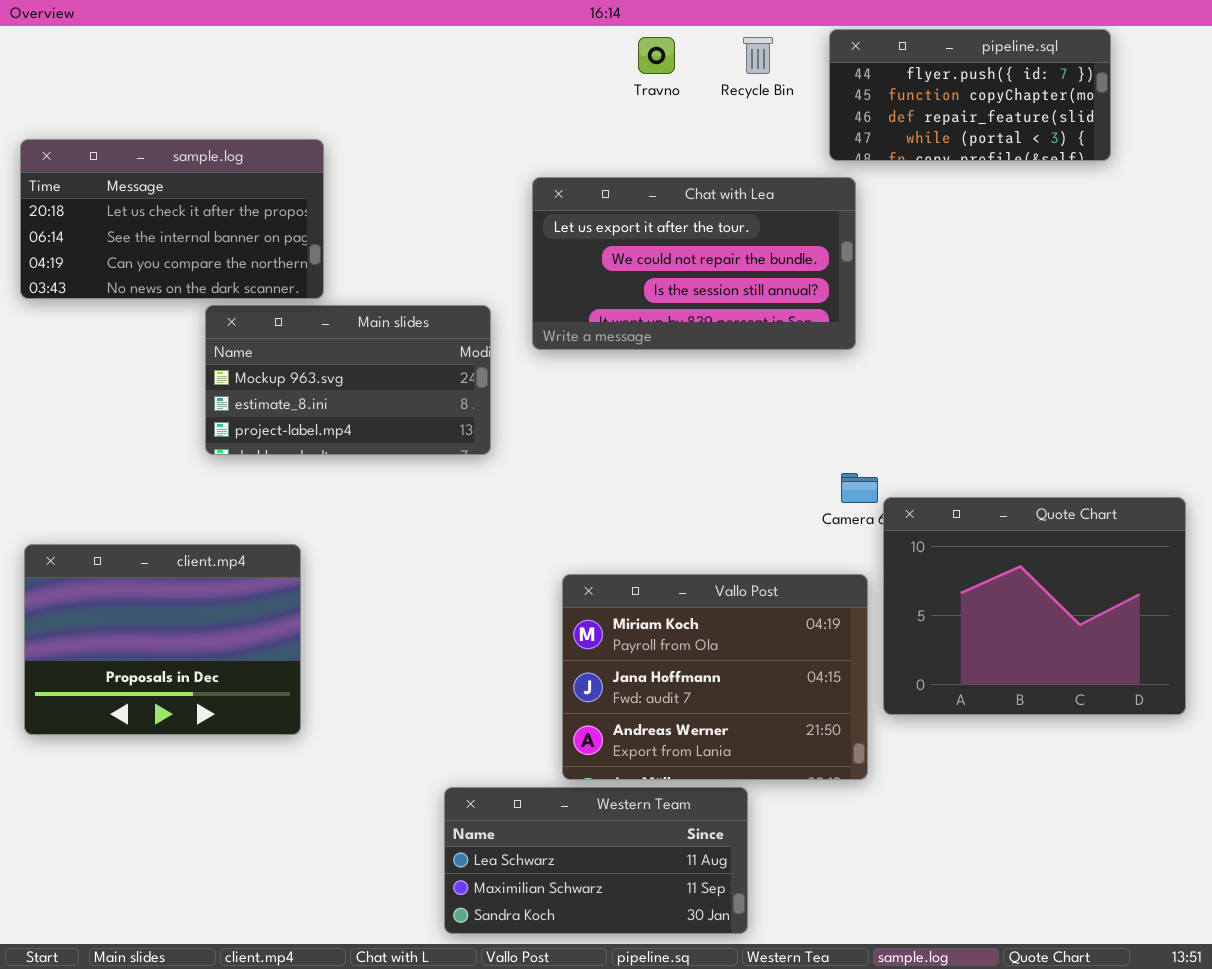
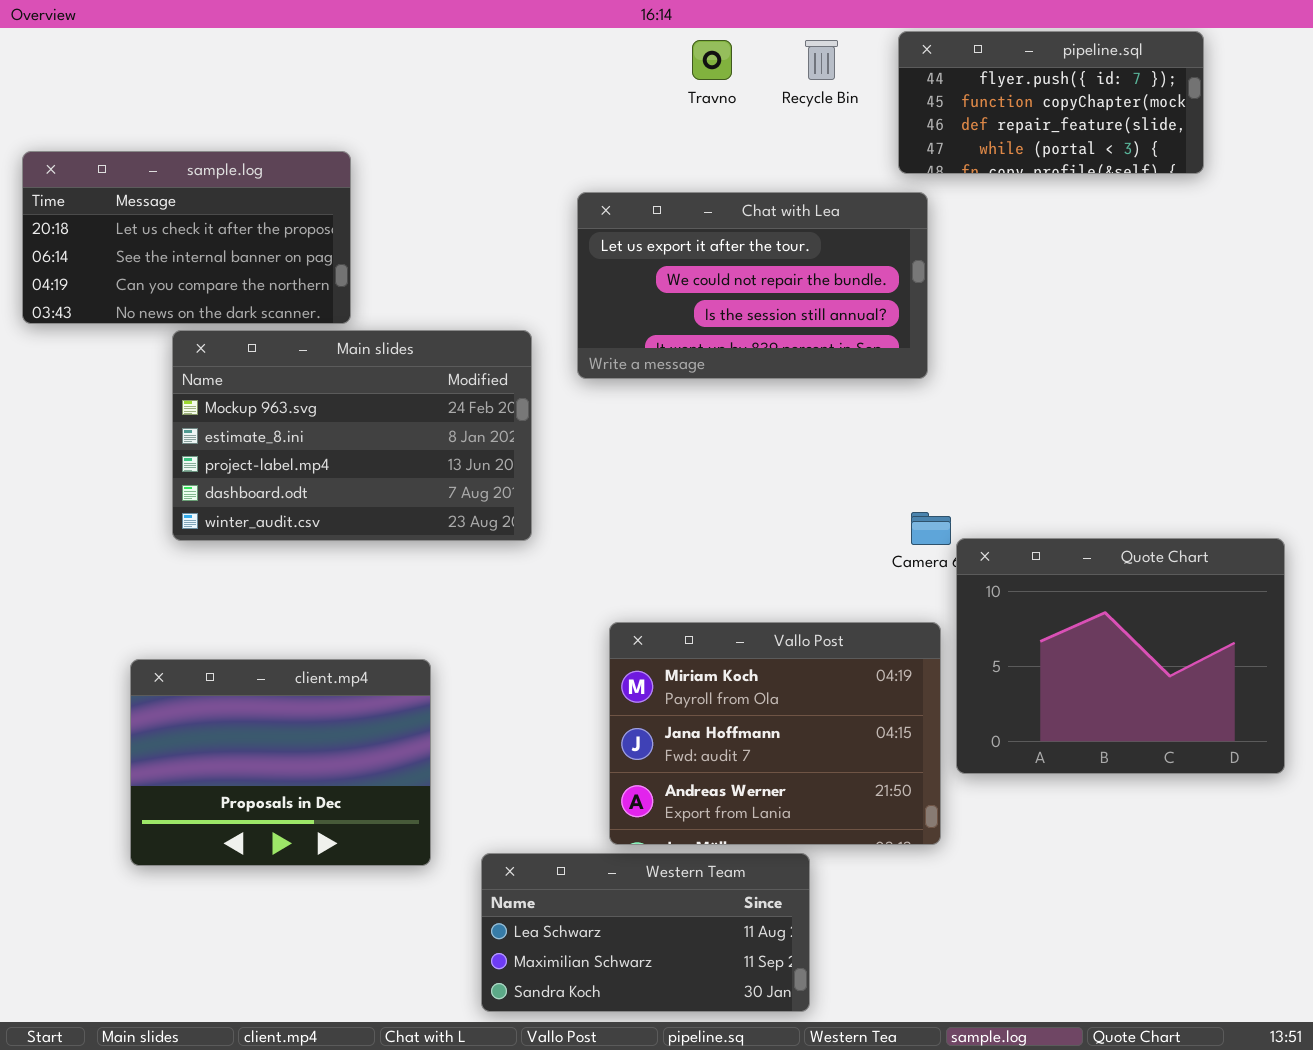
Main slides: [205,305,491,455] -> [172,330,532,541], resized
client.mp4: [24,544,301,735] -> [130,659,431,866], moved

